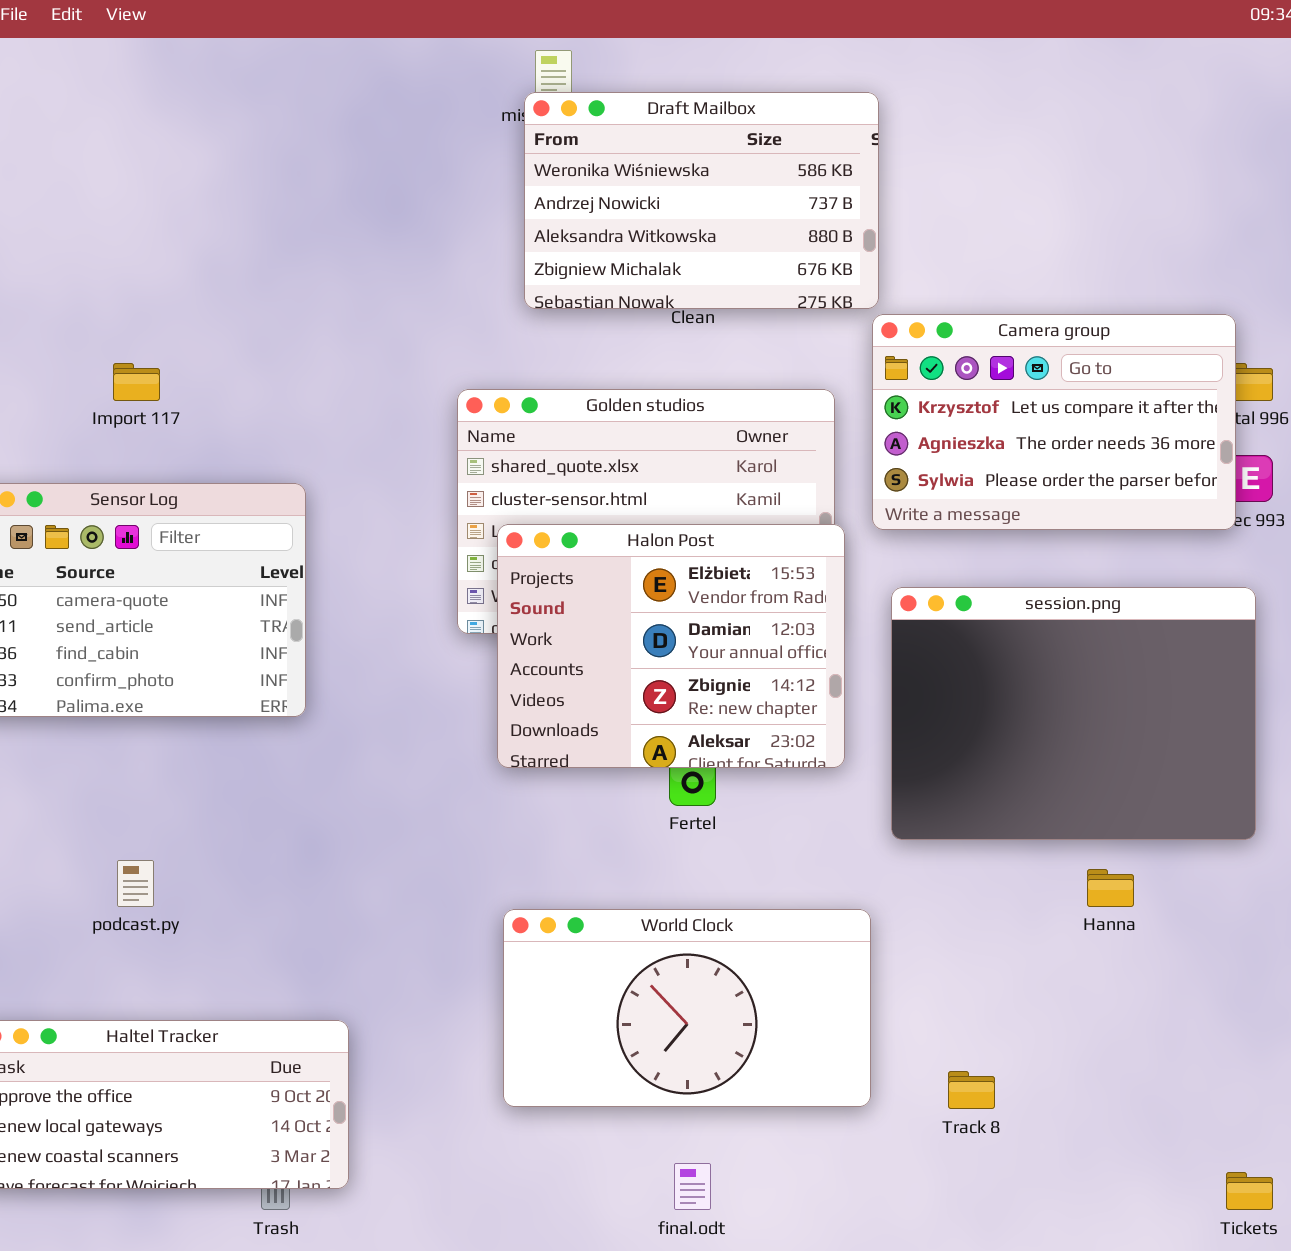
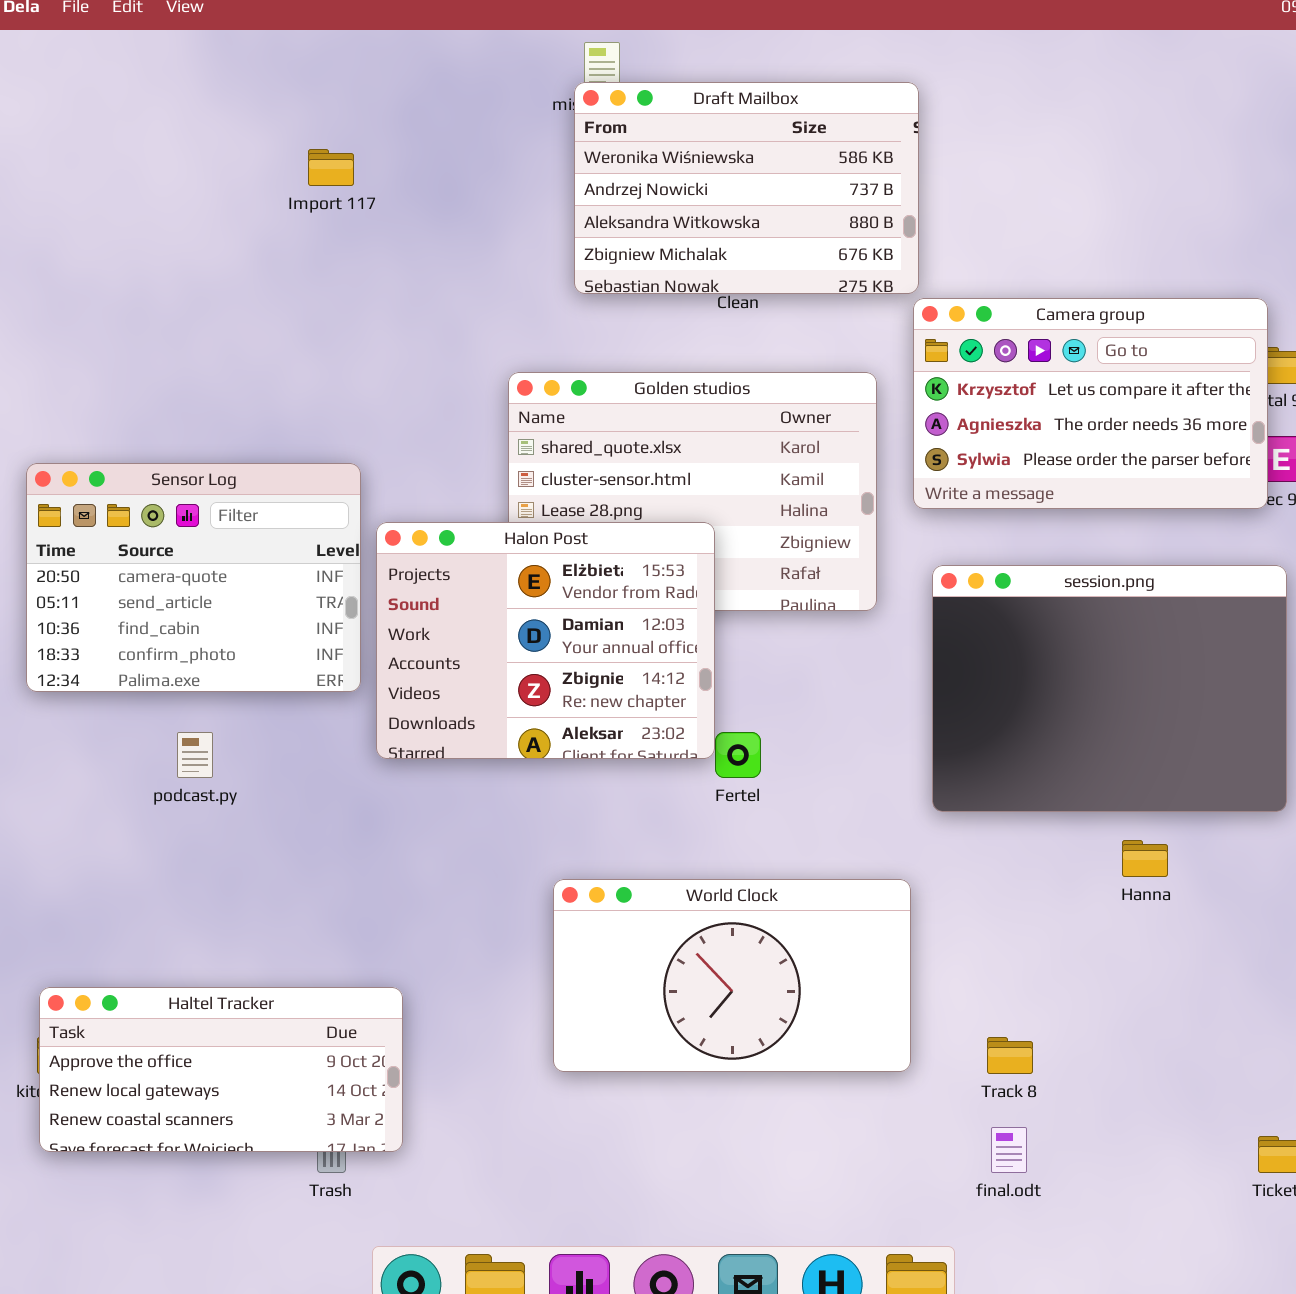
Import 117: [113,363,160,401] -> [308,149,354,186], moved
Halon Post: [497,524,845,768] -> [376,522,715,759], moved
podcast.py: [117,860,154,907] -> [177,732,213,778], moved
final.odt: [674,1163,711,1210] -> [991,1127,1027,1173], moved

